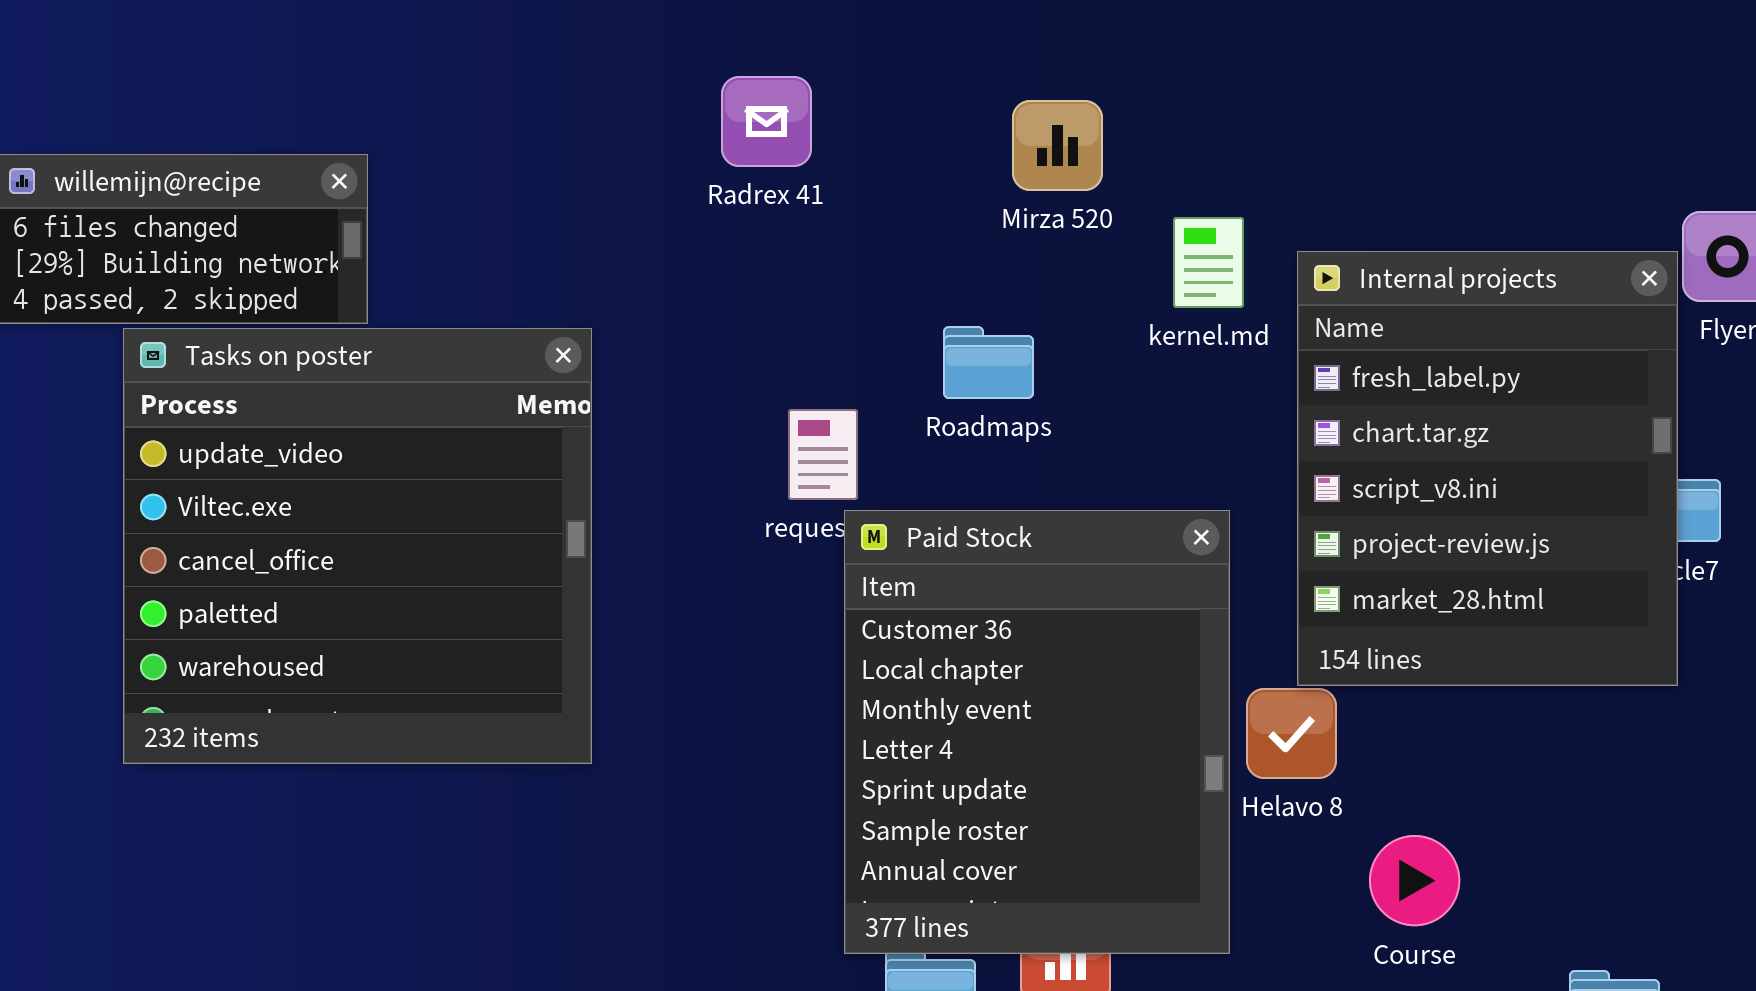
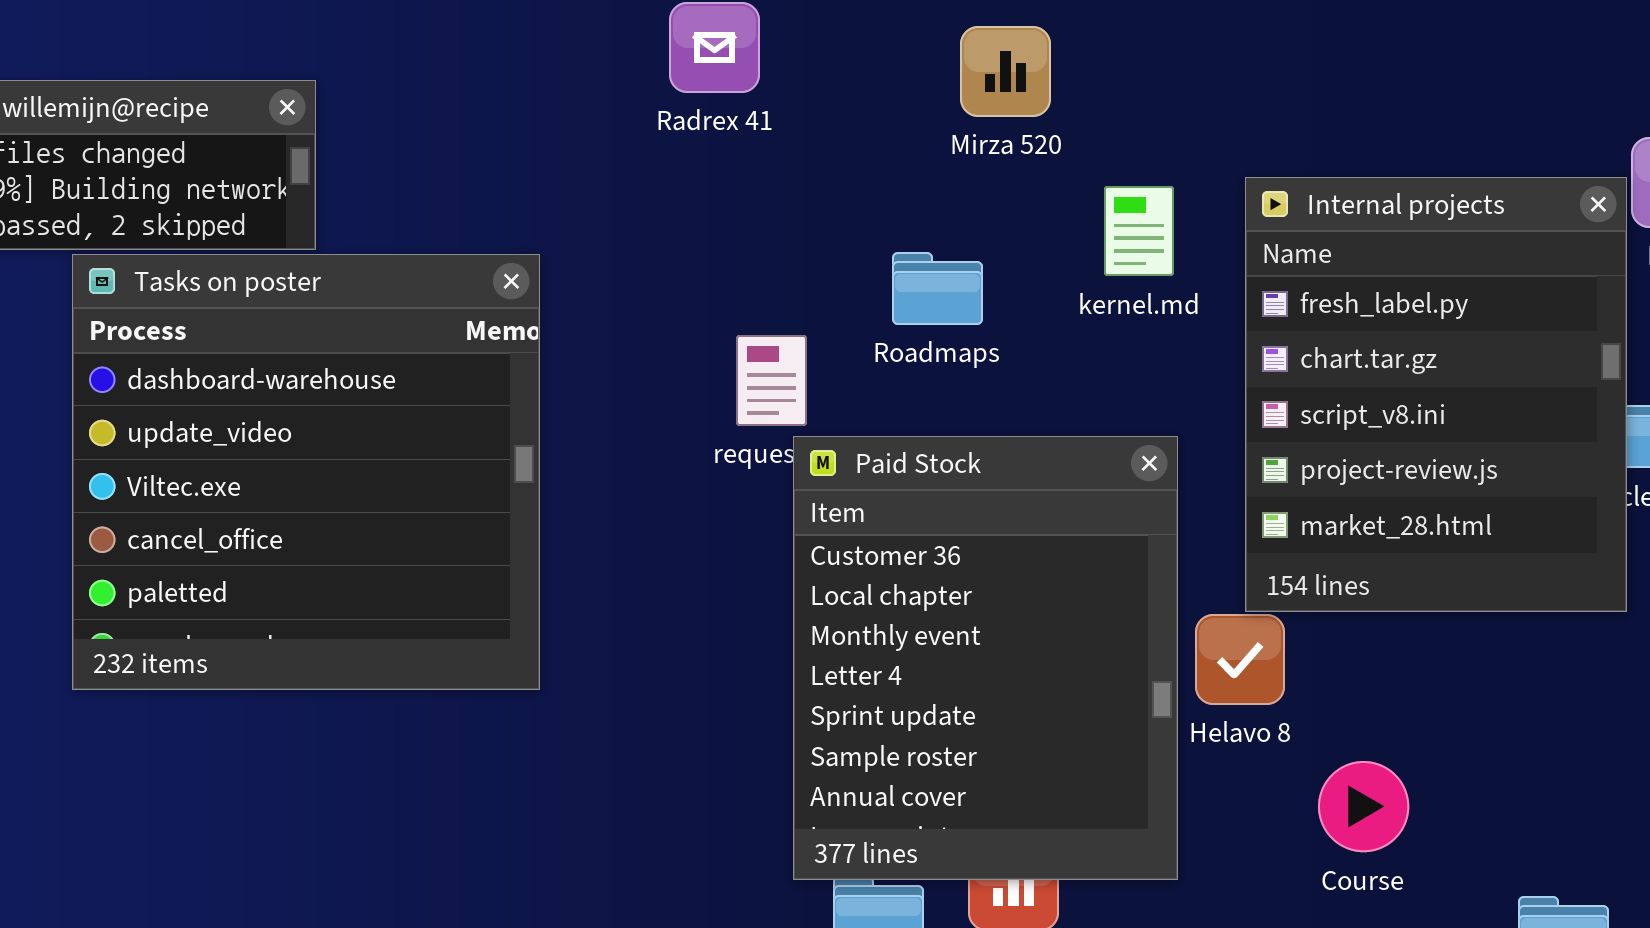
kernel.md: [1173,217,1244,308] -> [1104,186,1174,276], moved
Tasks on poster: [123,328,592,764] -> [72,254,540,690], scrolled up 1 row

